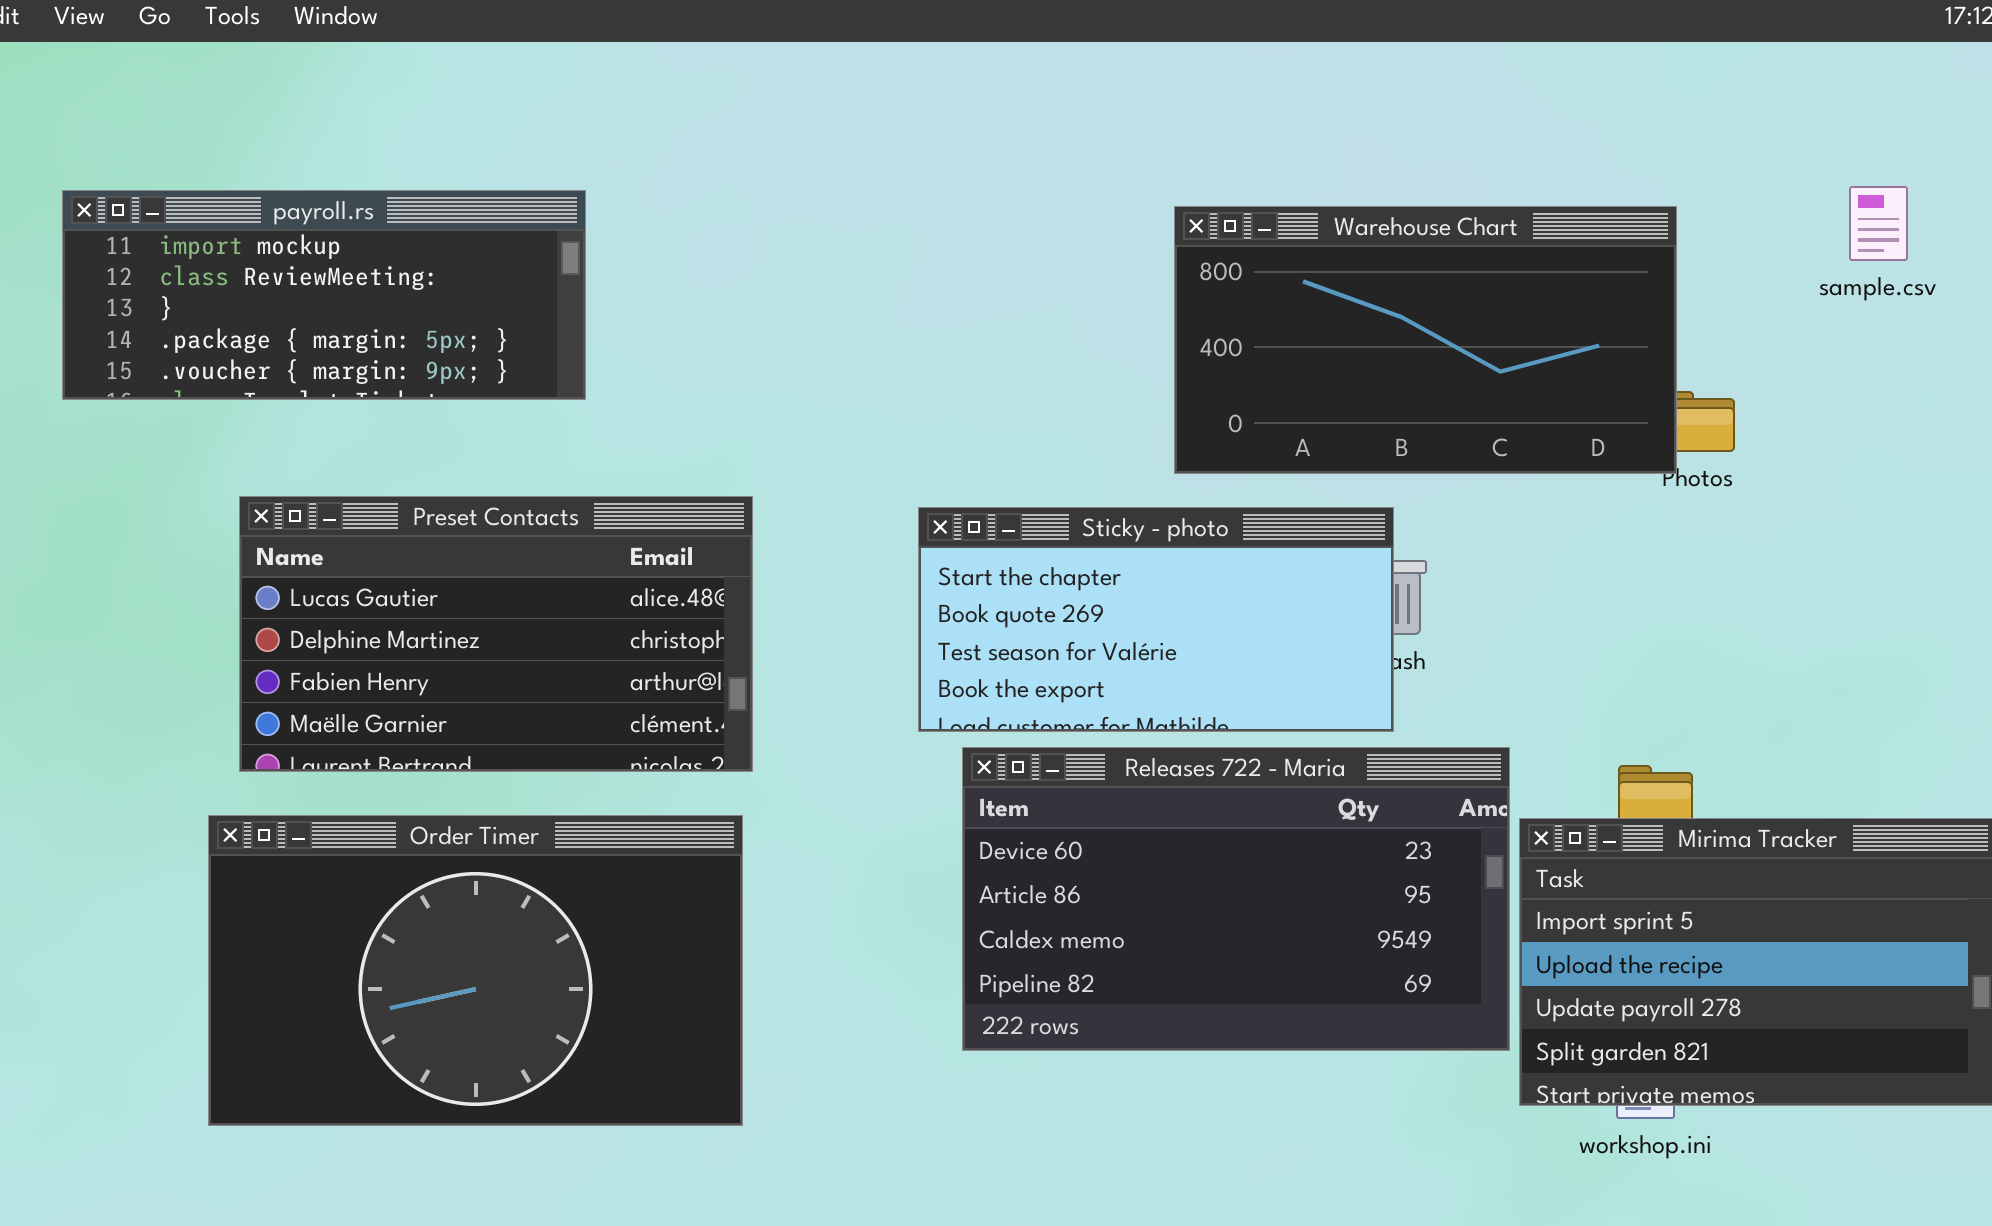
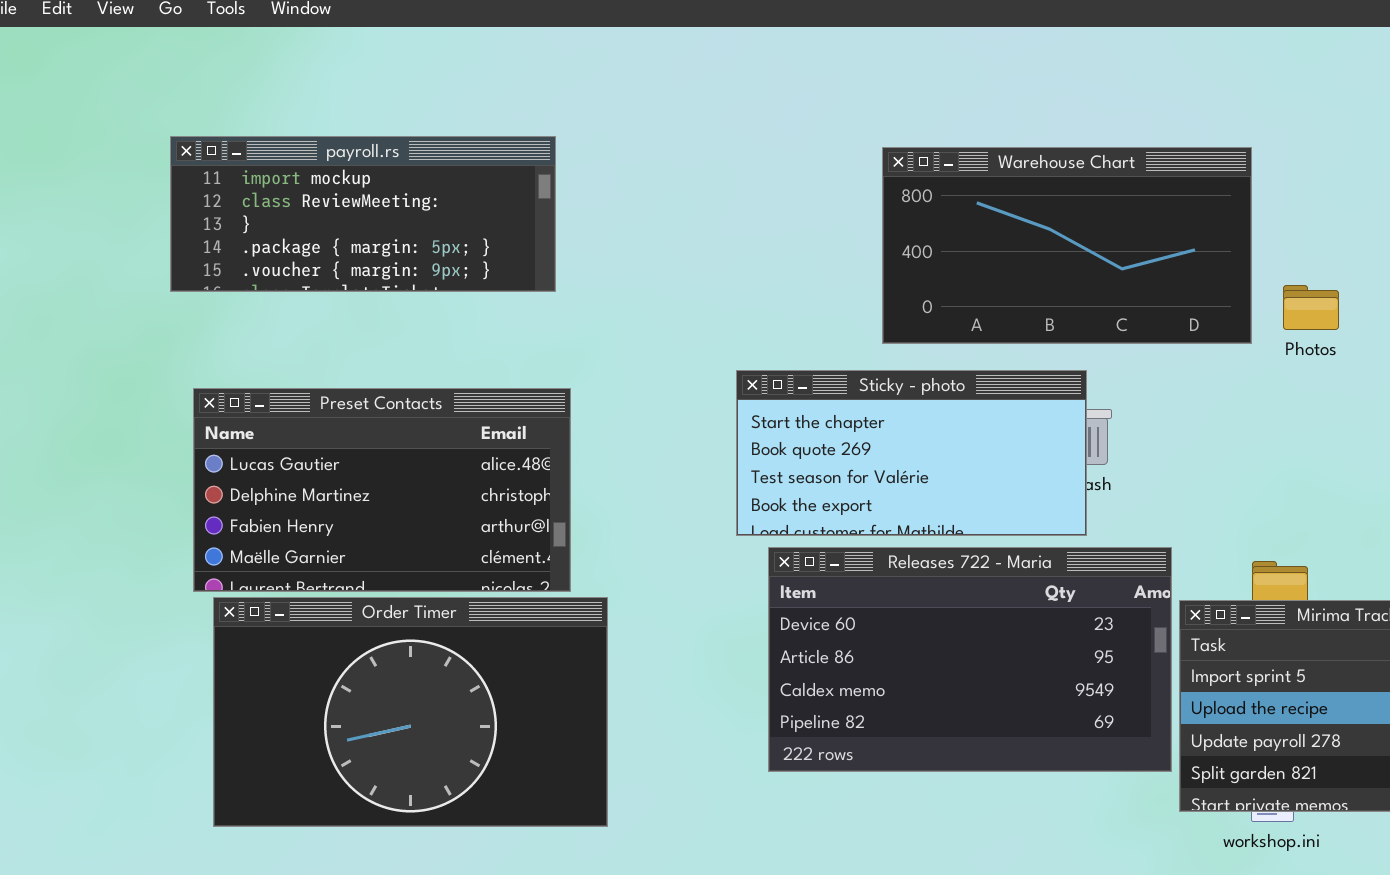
payroll.rs: [62,190,586,400] -> [170,136,556,292], moved
Warehouse Chart: [1174,206,1677,474] -> [882,147,1252,344], moved
Preset Contacts: [239,496,753,772] -> [193,388,571,592], moved

